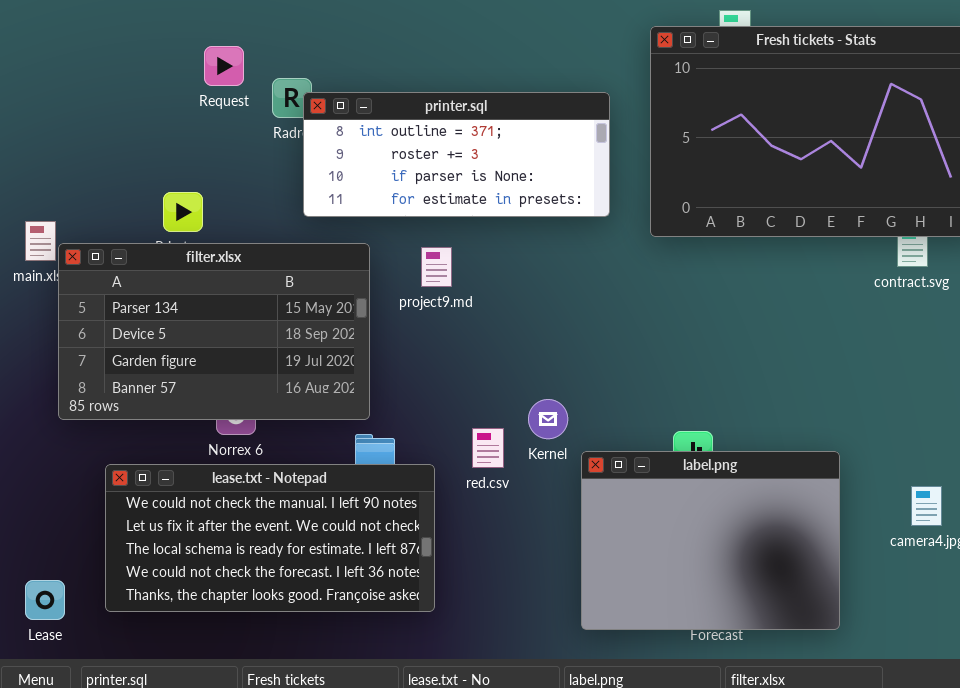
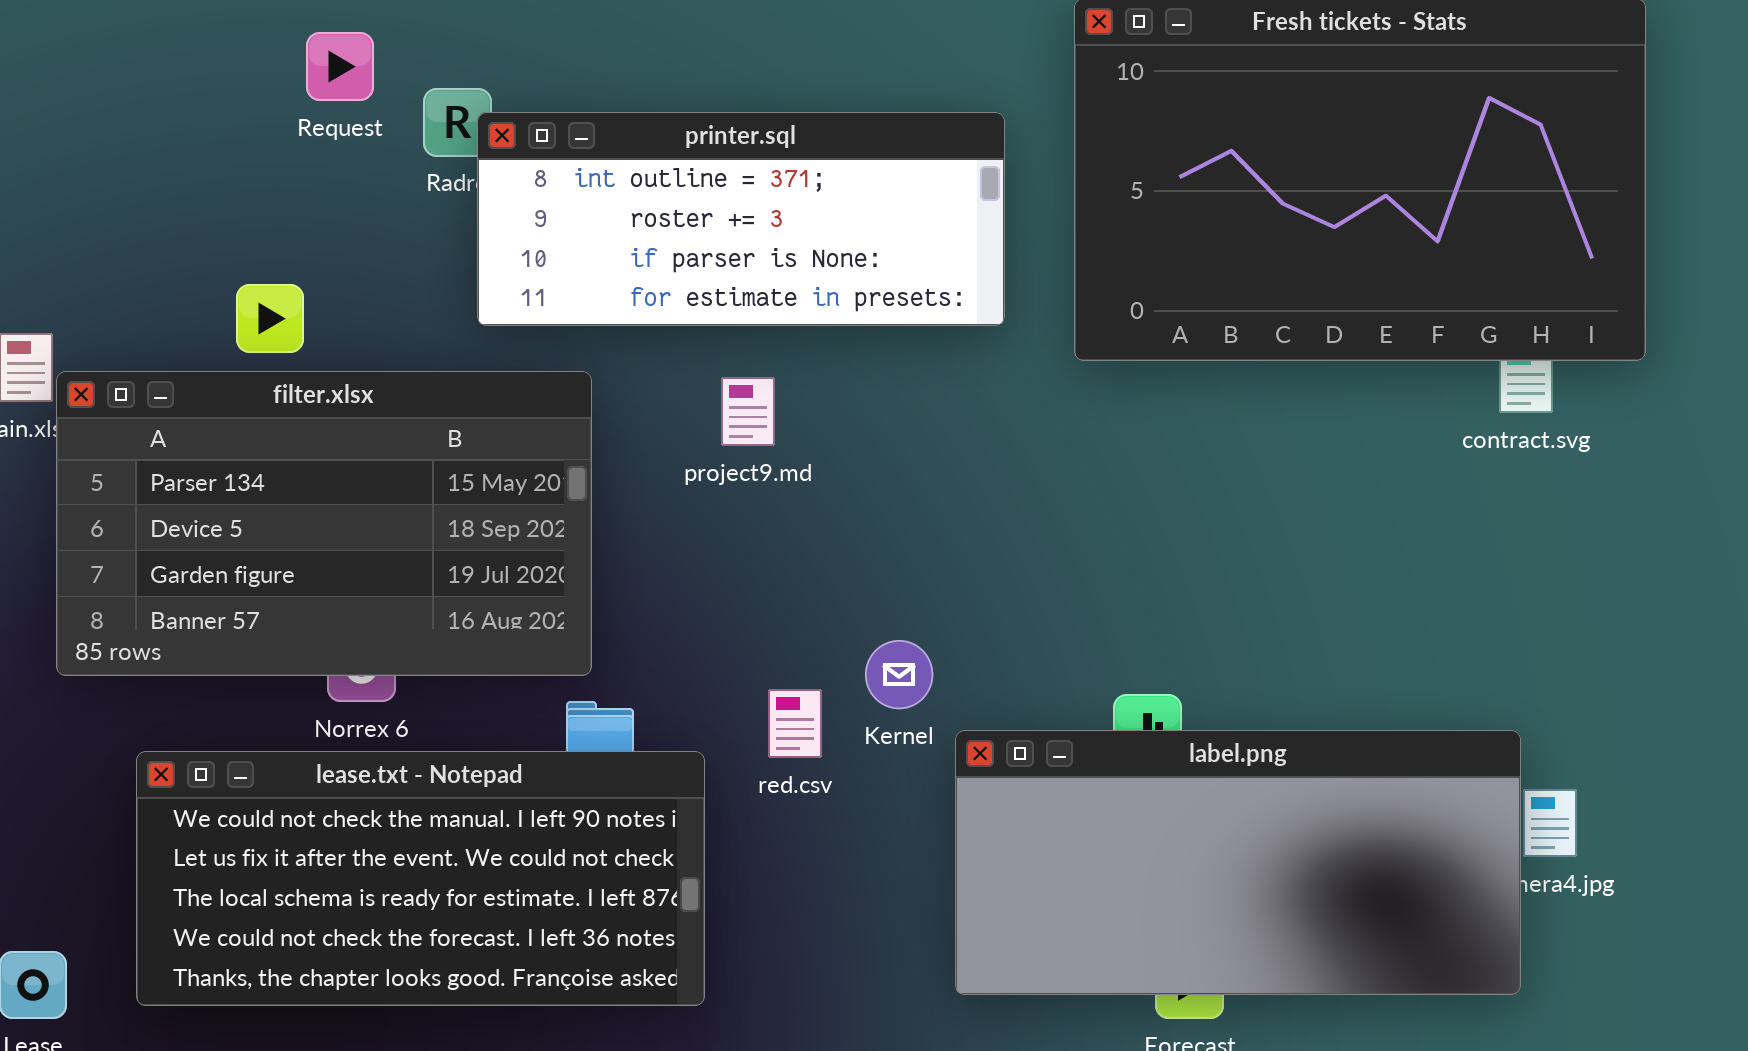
project9.md: [421,247,452,287] -> [721,377,775,446], moved
label.png: [581,451,840,630] -> [955,730,1521,995], resized

